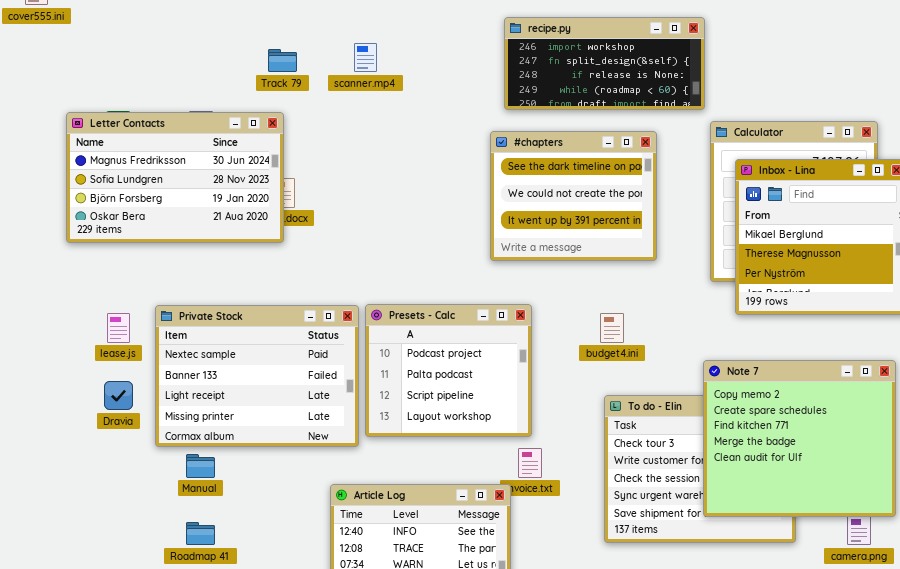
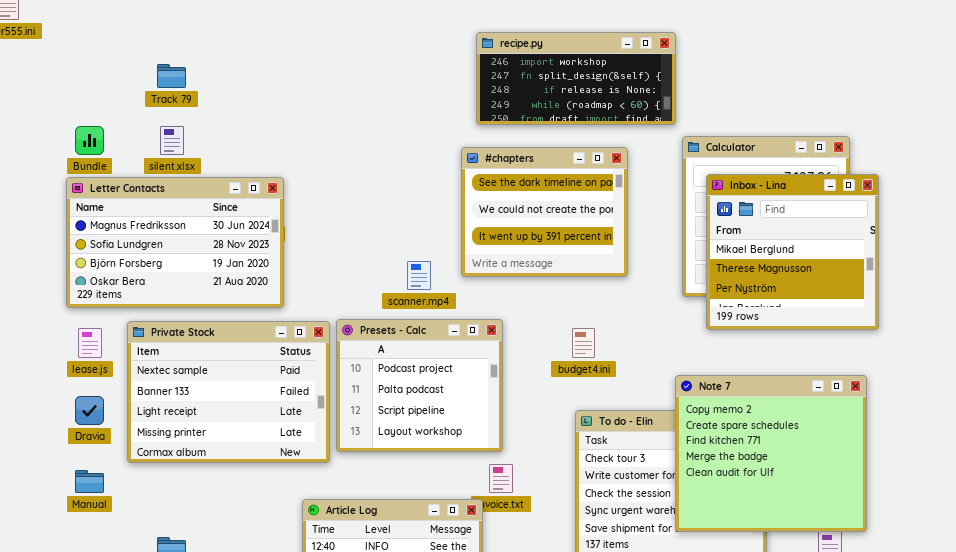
scanner.mp4: [354,43,377,72] -> [407,261,431,290], moved
Track 79: [268,49,297,72] -> [157,64,186,88], moved
Letter Contacts: [66,112,284,243] -> [66,177,284,308], moved
Manual: [186,454,215,478] -> [75,470,104,493], moved

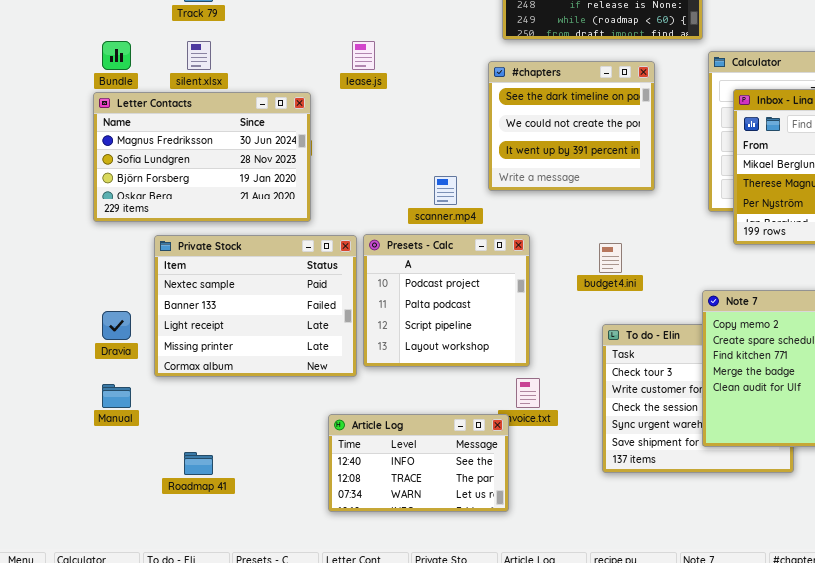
lease.js: [78,328,102,358] -> [352,41,375,70], moved

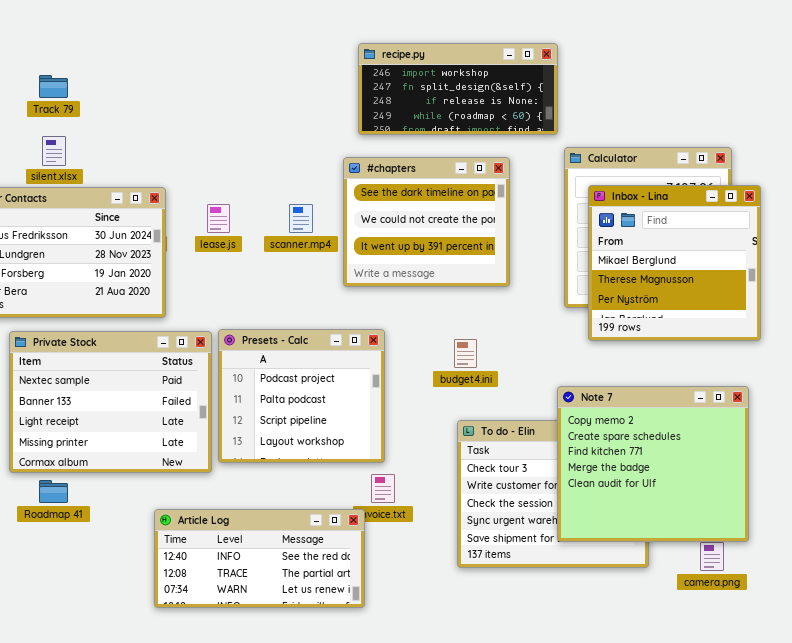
lease.js: [352,41,375,70] -> [207,204,230,233], moved
scanner.mp4: [434,176,457,205] -> [289,204,313,233], moved
Article Log: [328,414,509,512] -> [154,509,365,608], resized
Roadmap 41: [184,452,213,475] -> [39,480,68,503], moved

